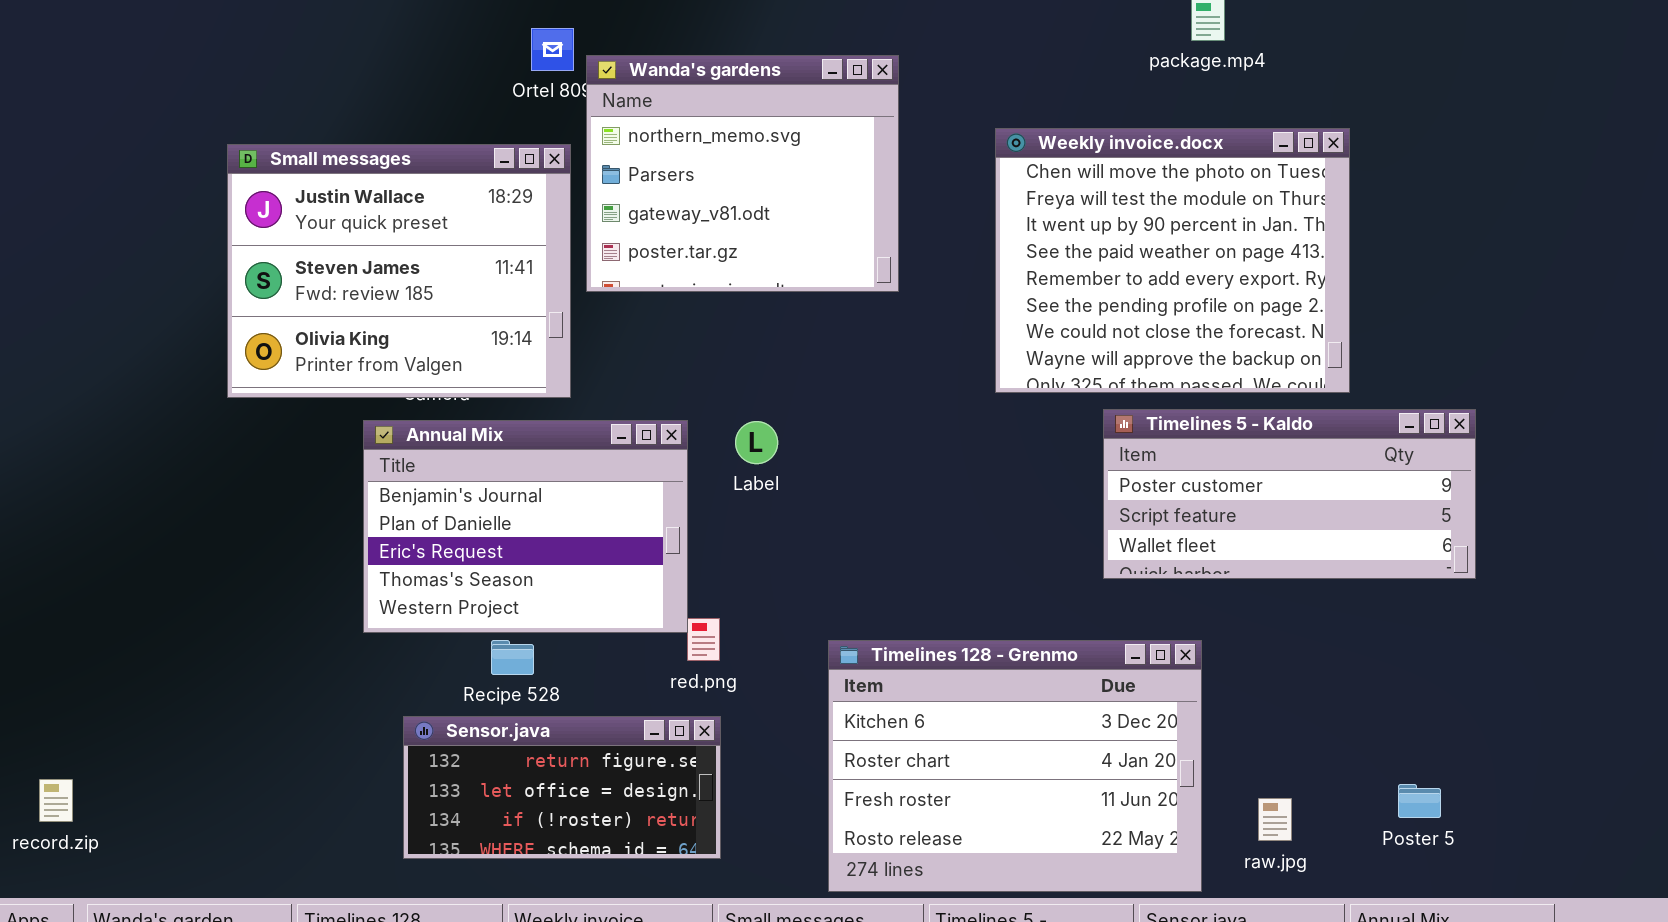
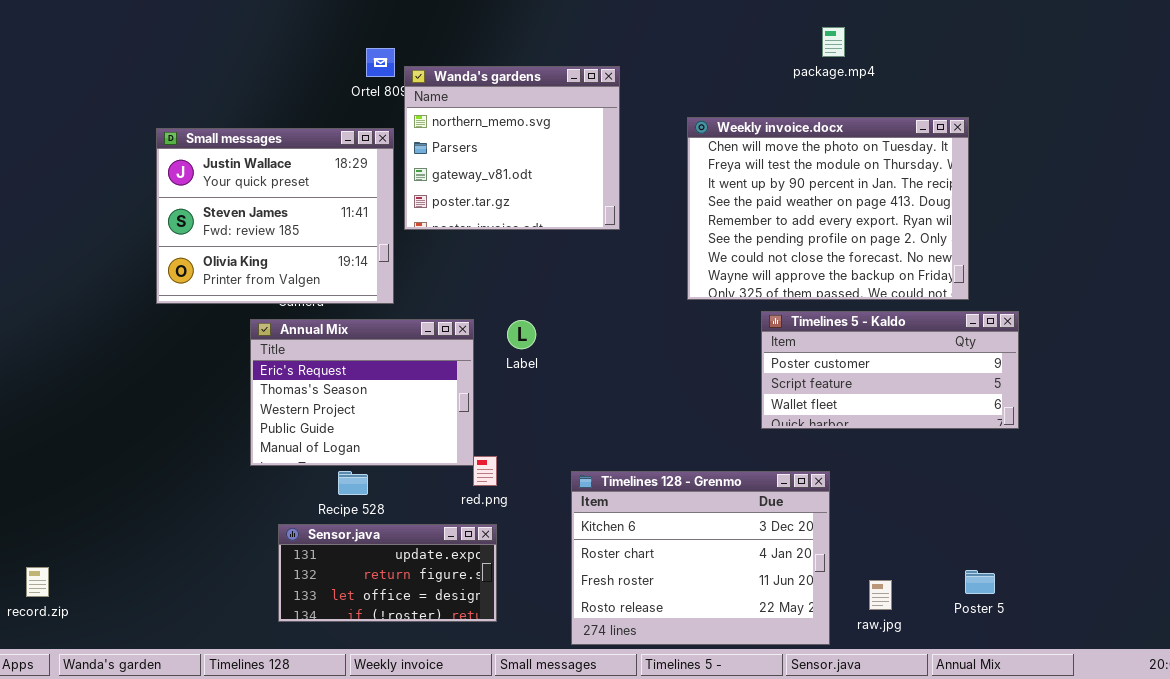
Weekly invoice.docx: [995,128,1350,393] -> [687,117,969,300], resized
Annual Mix: [363,420,688,633] -> [250,319,474,466], scrolled down 2 rows
Sensor.java: [403,716,721,859] -> [278,524,497,622], scrolled up 1 row

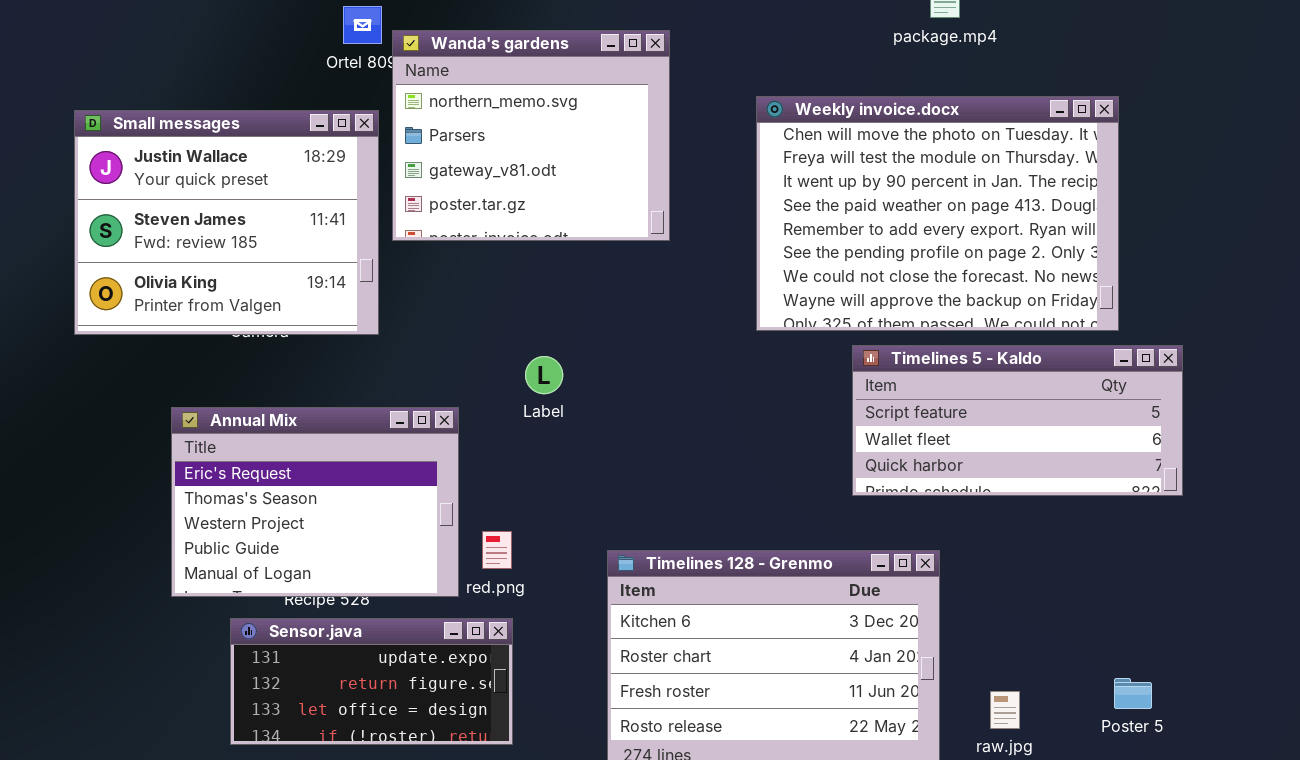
Timelines 5 - Kaldo: [761,311,1019,429] -> [852,345,1183,496], scrolled down 1 row
Annual Mix: [250,319,474,466] -> [171,407,459,597], moved

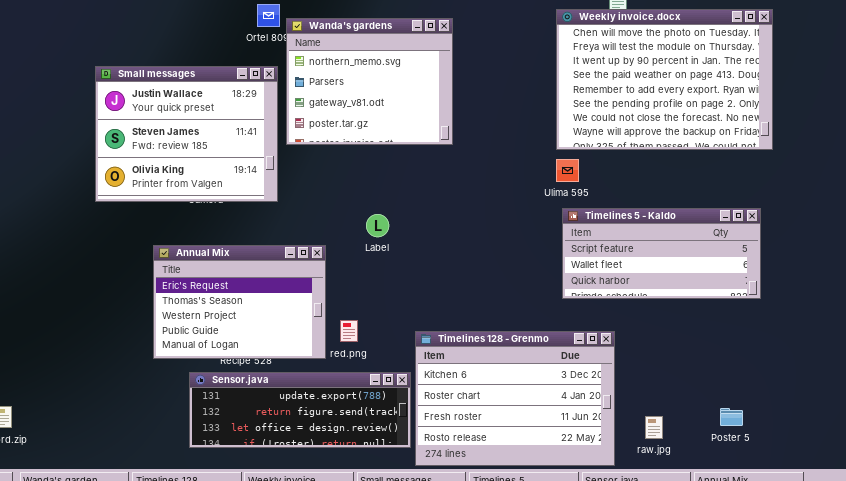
Weekly invoice.docx: [756,96,1119,331] -> [556,9,773,150], moved
Sensor.java: [230,618,513,745] -> [189,372,411,448], resized

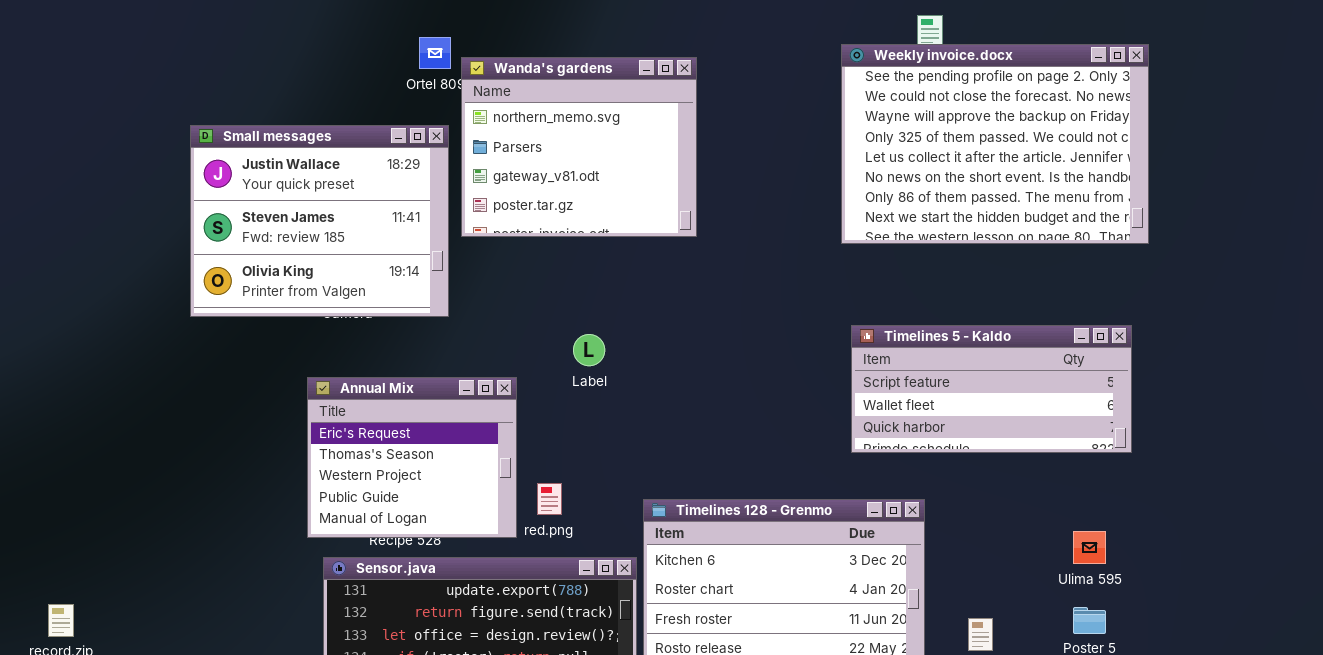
Weekly invoice.docx: [556,9,773,150] -> [841,44,1149,244], scrolled down 5 rows
Ulima 595: [556,159,579,182] -> [1073,531,1106,564], moved
Annual Mix: [153,245,326,359] -> [307,377,517,538], resized

